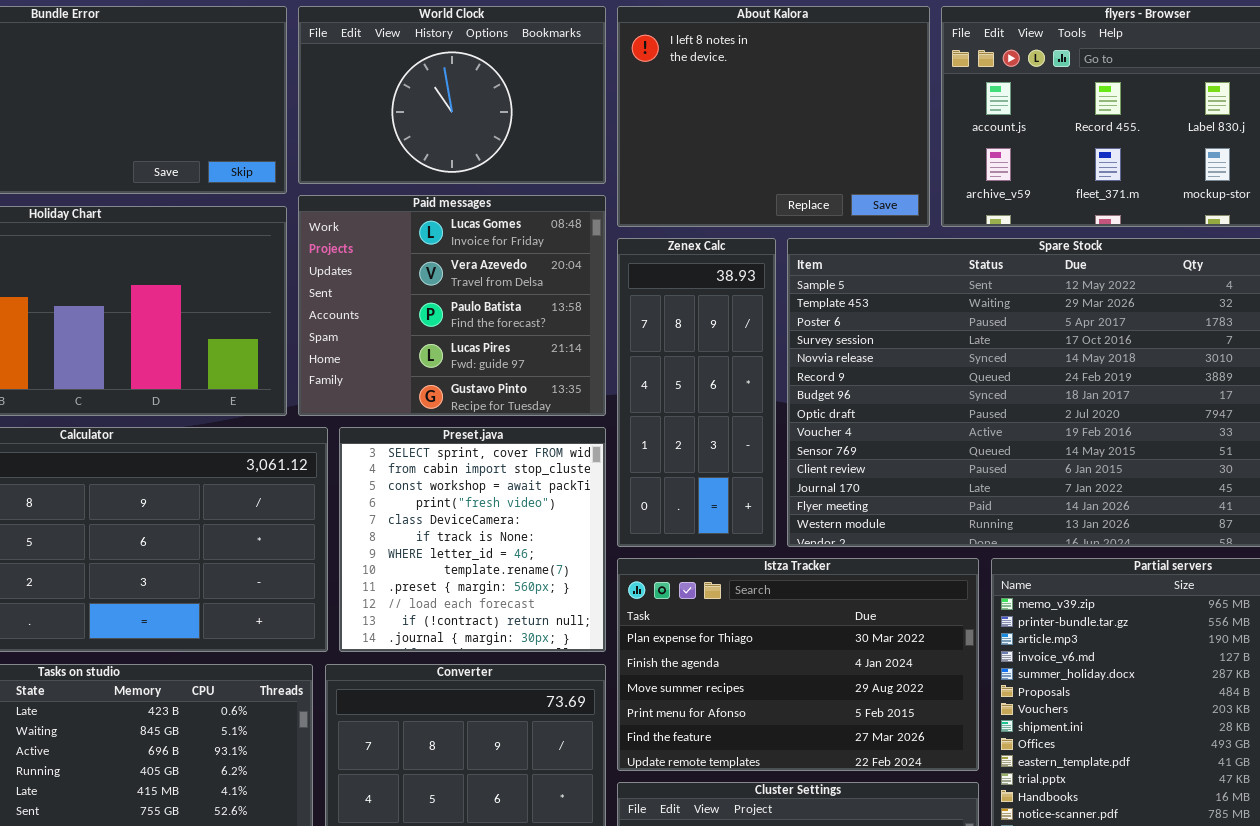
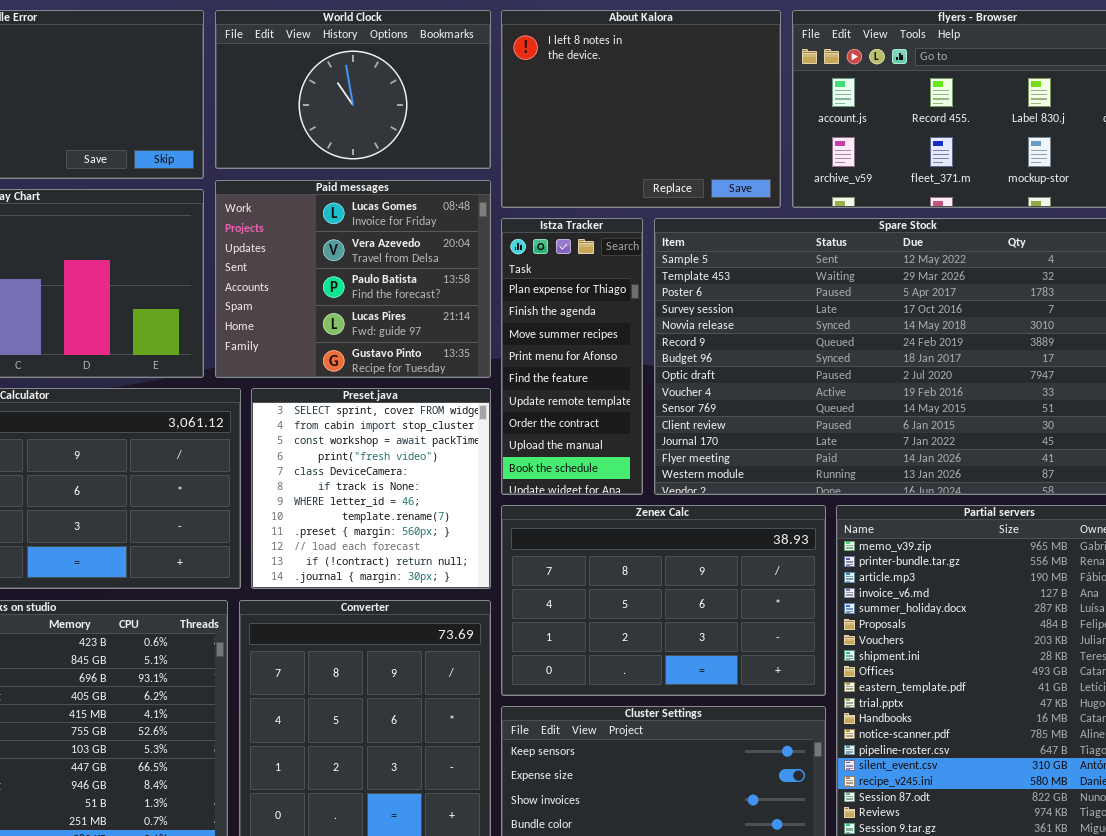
Zenex Calc: [617,238,776,547] -> [501,505,826,696], moved, resized
Istza Tracker: [617,558,979,771] -> [501,218,643,495], moved, resized

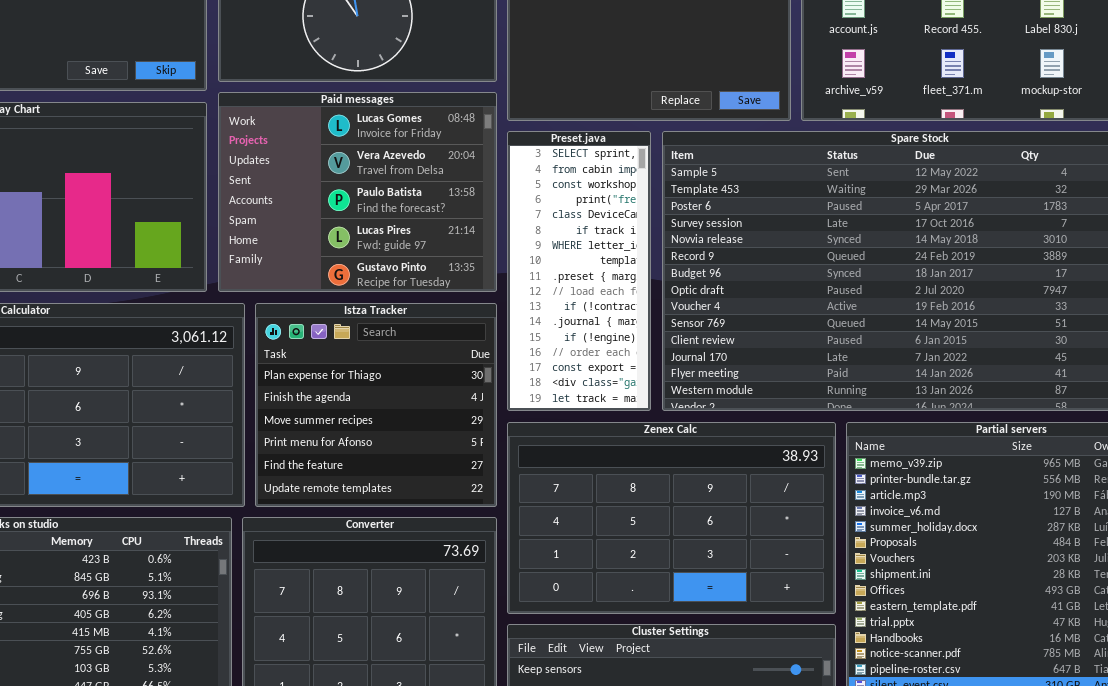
Istza Tracker: [501,218,643,495] -> [255,303,497,507], moved, resized
Preset.java: [251,388,491,589] -> [507,131,651,411], moved, resized

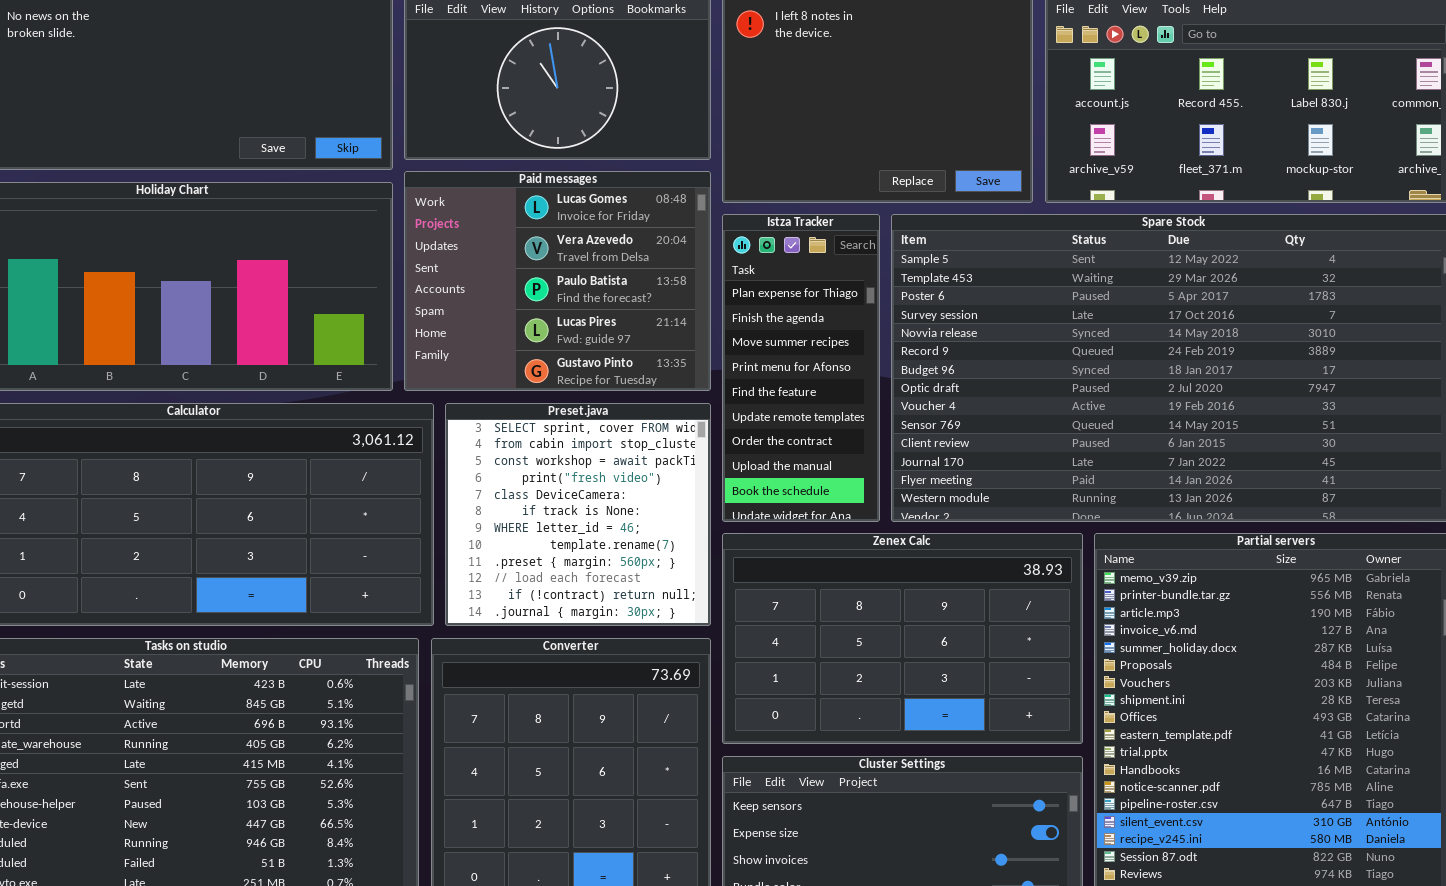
Preset.java: [507,131,651,411] -> [445,403,711,626], moved, resized
Istza Tracker: [255,303,497,507] -> [722,214,880,522], moved, resized

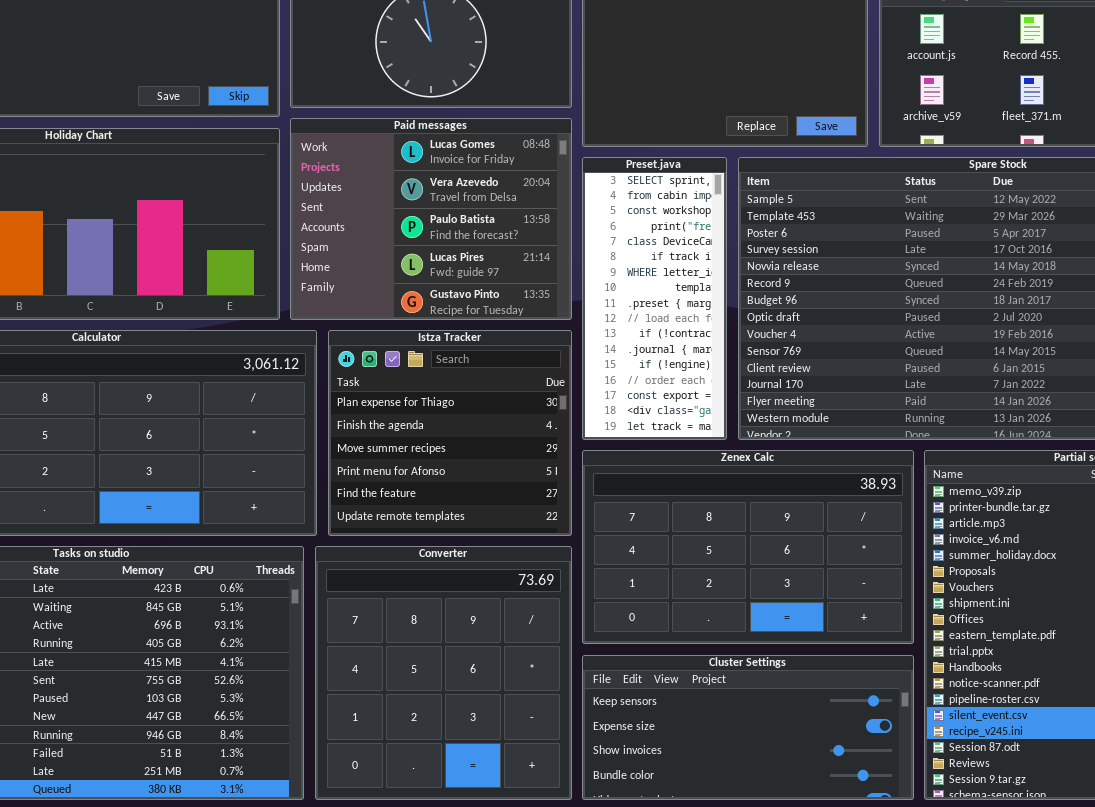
Istza Tracker: [722,214,880,522] -> [328,330,572,536], moved, resized
Preset.java: [445,403,711,626] -> [582,157,727,440], moved, resized

